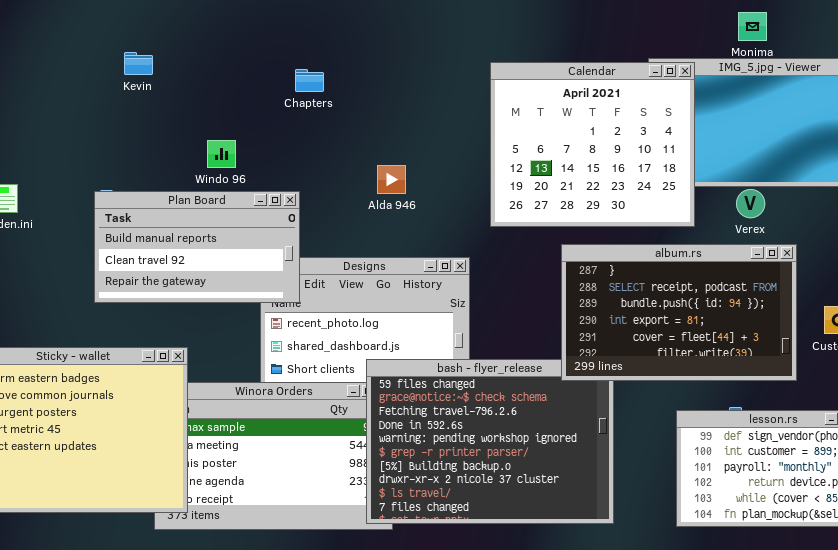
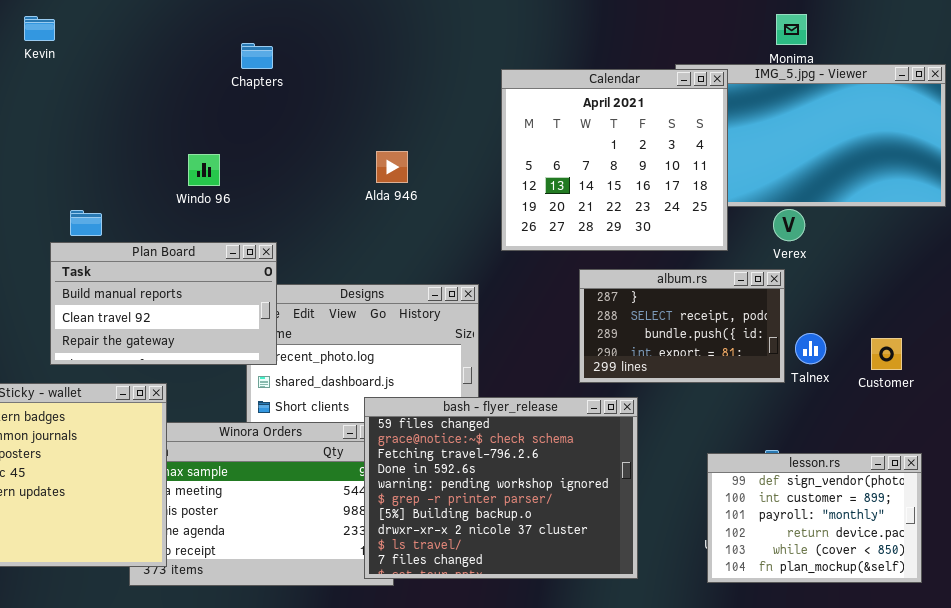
Kevin: [124,52,153,75] -> [24,16,55,41], moved
Chapters: [295,69,324,92] -> [241,43,273,69], moved
Alda 946: [377,165,406,194] -> [376,151,408,183], moved
Plan Board: [94,191,300,303] -> [50,242,277,365], moved
album.rs: [561,244,797,381] -> [579,269,785,383], resized

